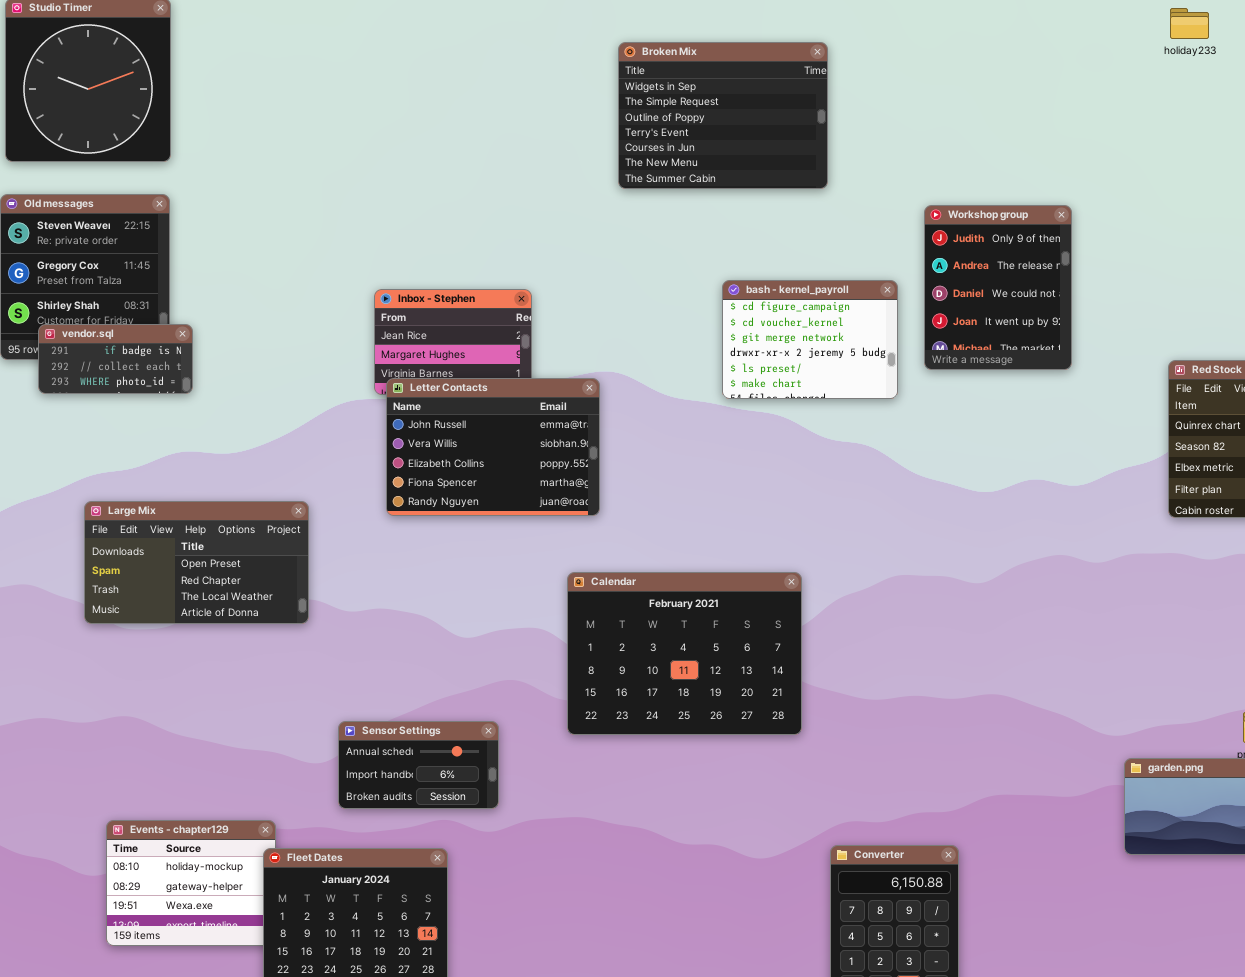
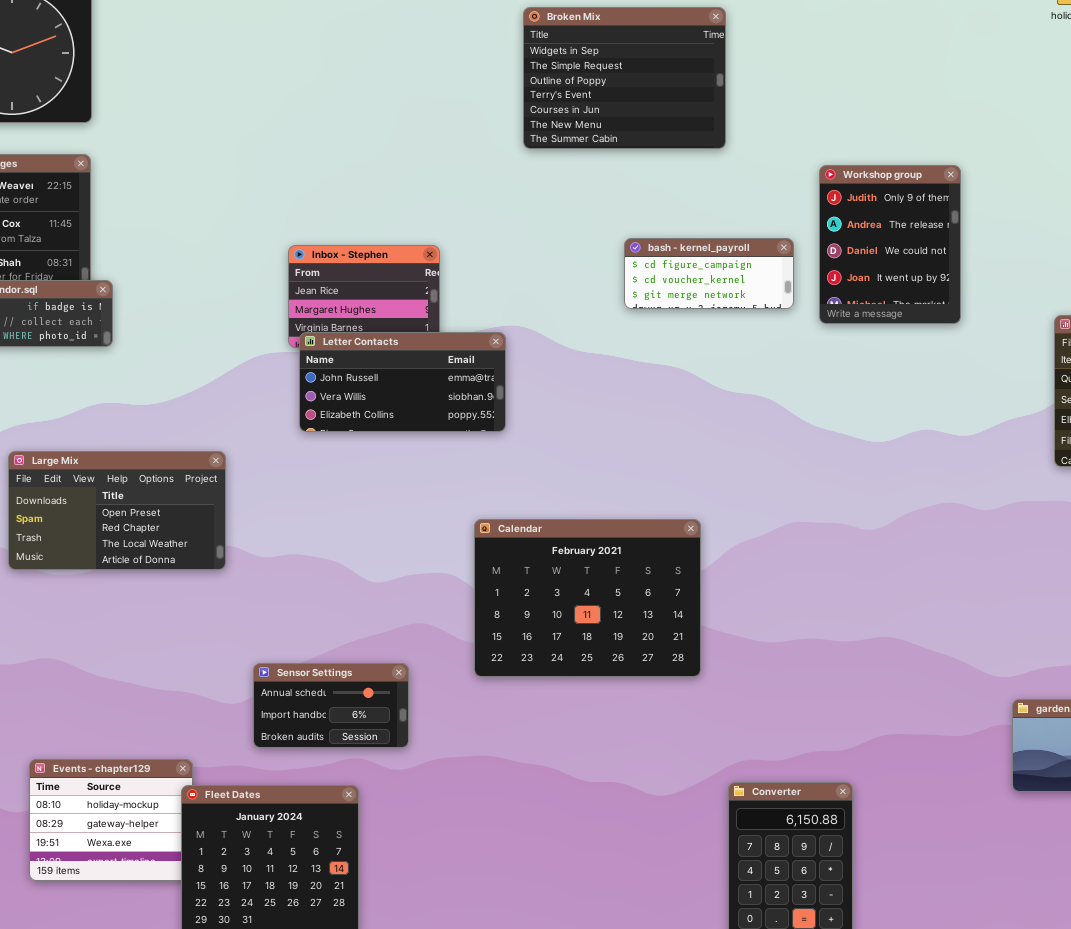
bash - kernel_payroll: [722,280,898,399] -> [624,238,794,309], resized
Letter Contacts: [386,378,600,516] -> [299,332,506,432], resized

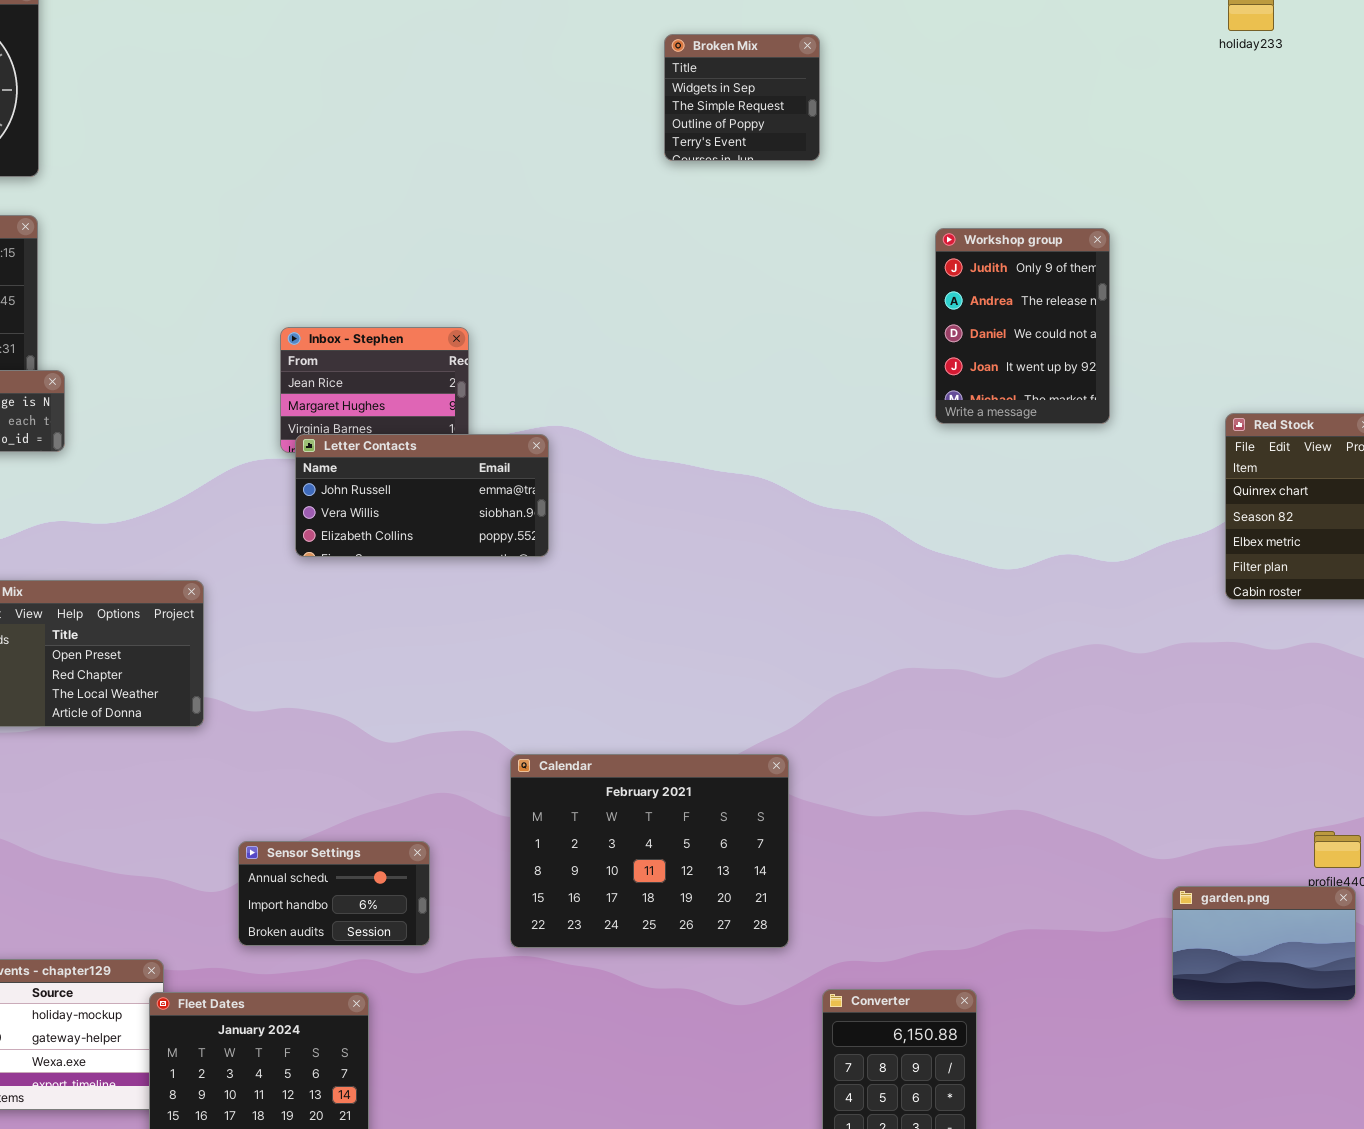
Broken Mix: [523,7,726,149] -> [664,34,820,161], resized
bash - kernel_payroll: [624,238,794,309] -> none, closed
Calendar: [474,519,701,677] -> [510,754,789,948], moved

